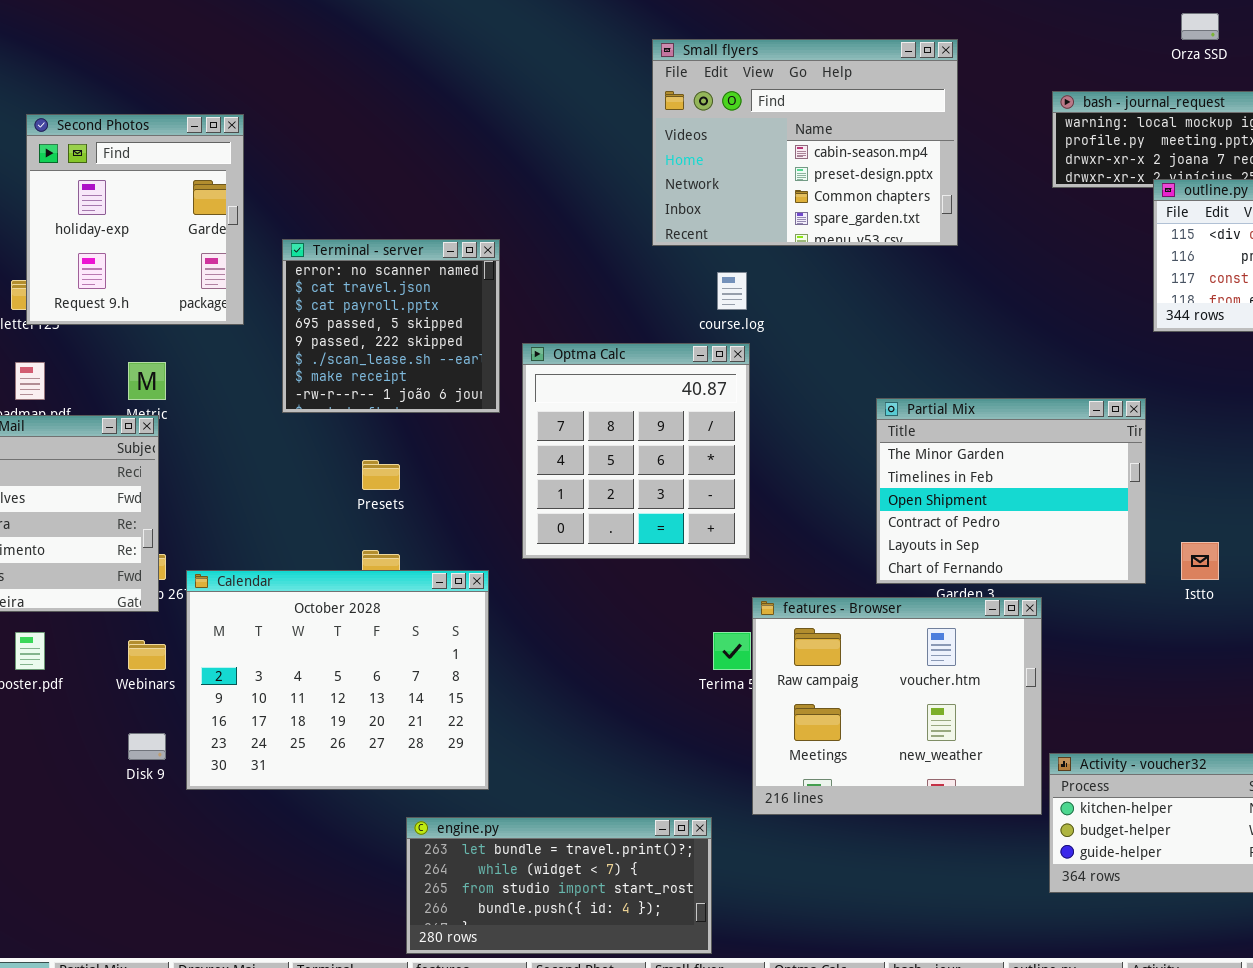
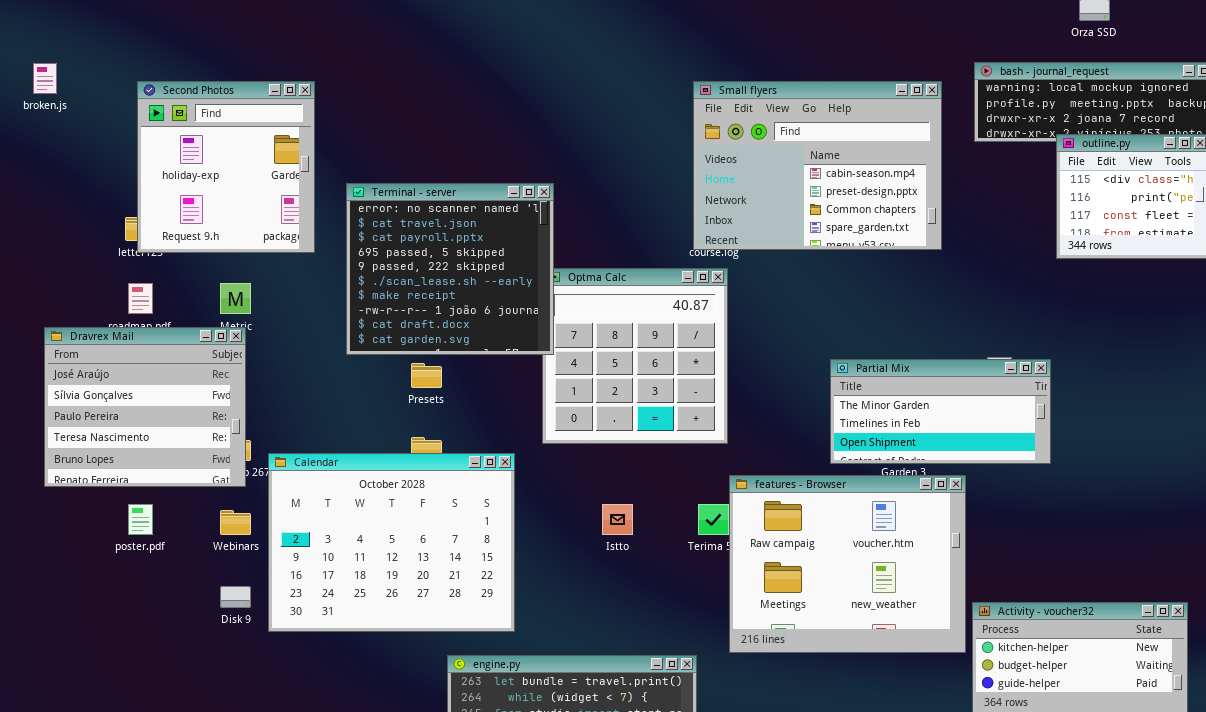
Small flyers: [652,39,958,246] -> [693,81,942,250], moved
Terminal - server: [282,239,500,413] -> [346,183,554,355], resized
Partial Mix: [876,398,1146,584] -> [830,359,1051,464], resized
Istto: [1181,542,1219,580] -> [602,504,633,535], moved

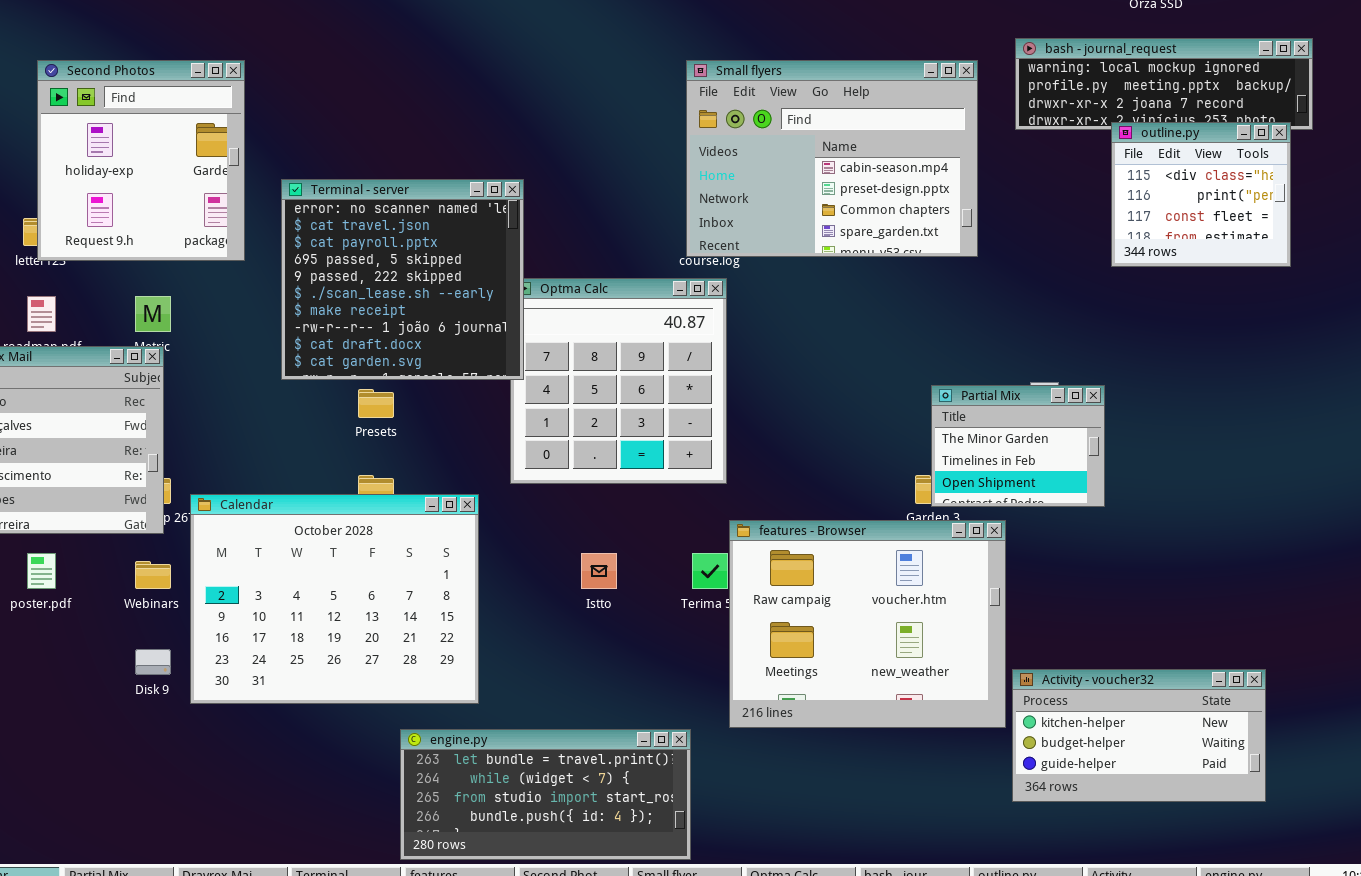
Partial Mix: [830,359,1051,464] -> [931,385,1105,507], resized

